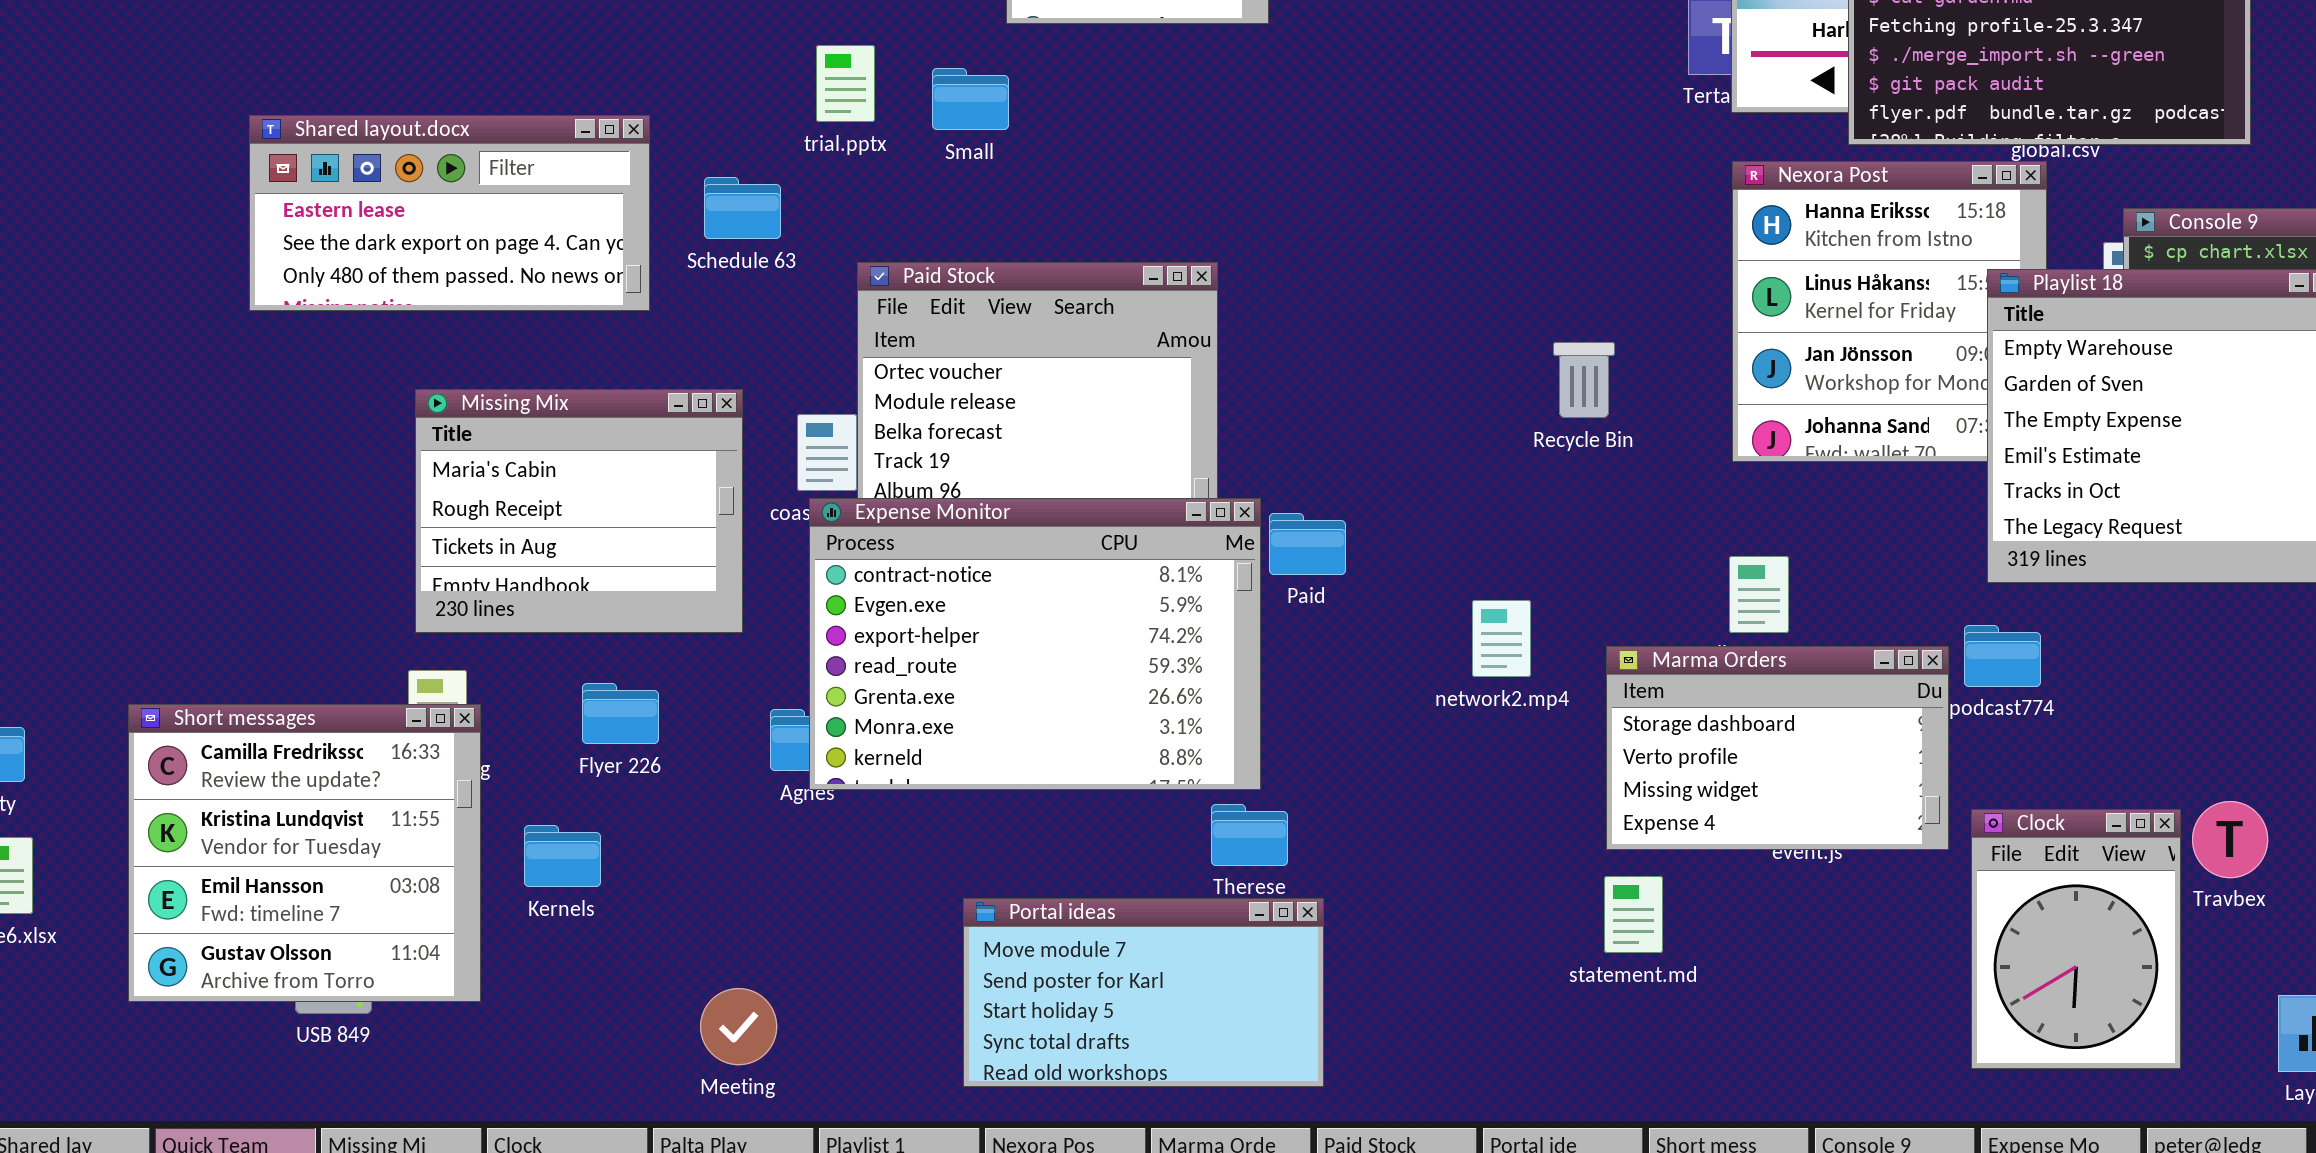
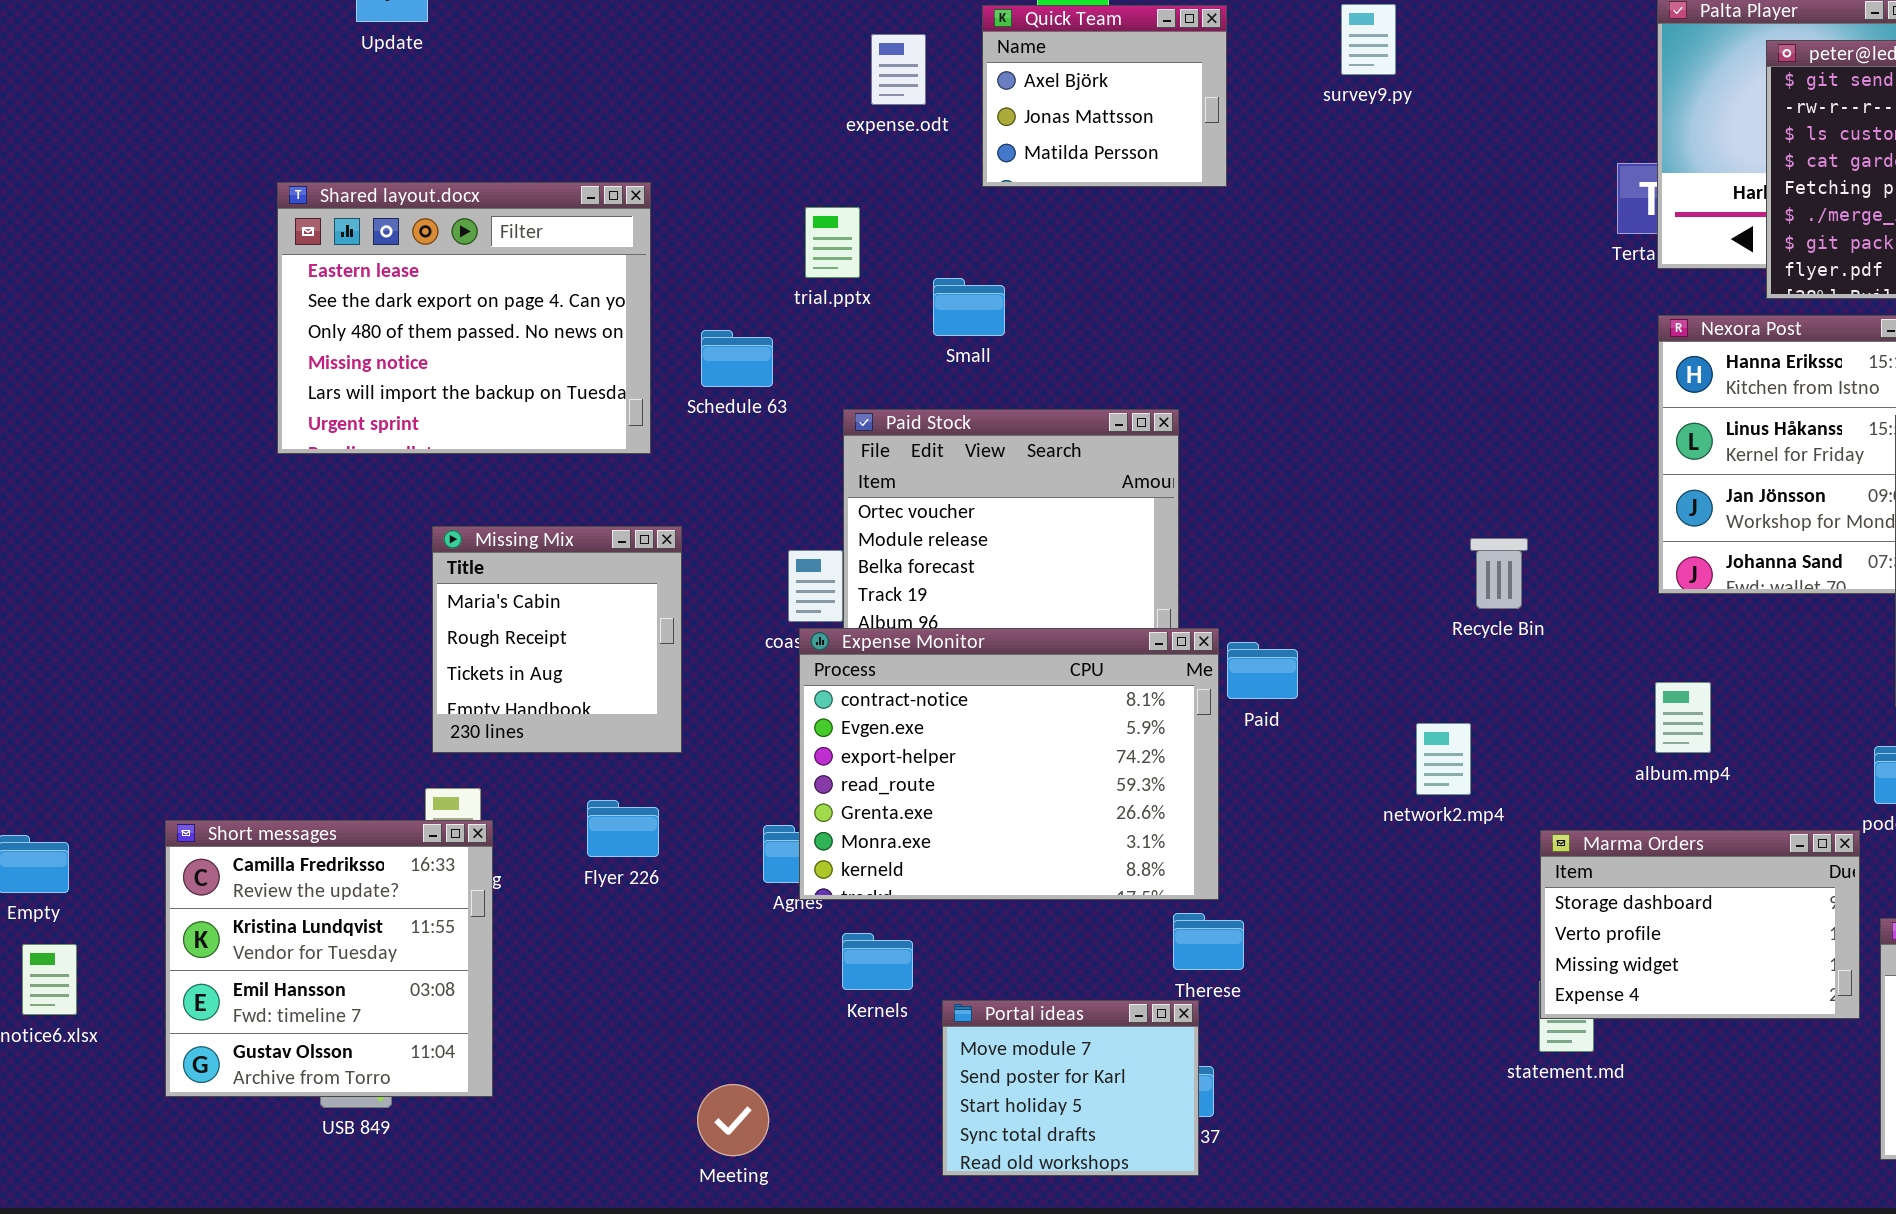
Small: [932,68,1009,130] -> [933,278,1005,336], moved
Shared layout.docx: [249,115,650,311] -> [277,182,651,454], resized
Recycle Bin: [1553,342,1615,418] -> [1470,538,1528,609], moved
Missing Mix: [415,389,743,633] -> [432,526,682,753], resized
Marma Orders: [1606,646,1949,850] -> [1540,830,1860,1019], moved
Kernels: [524,825,601,887] -> [842,933,913,990], moved
Portal ideas: [963,898,1324,1087] -> [942,1000,1199,1176], resized

